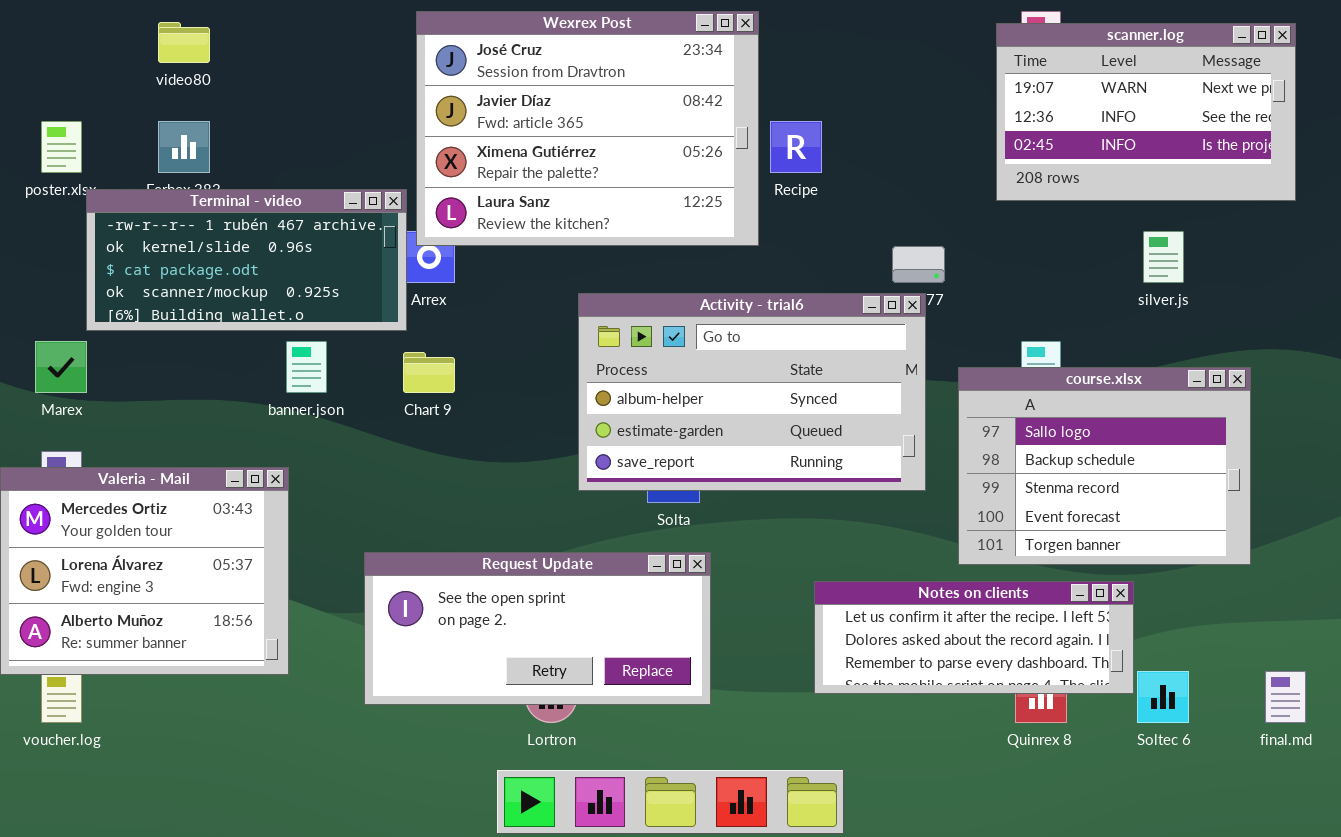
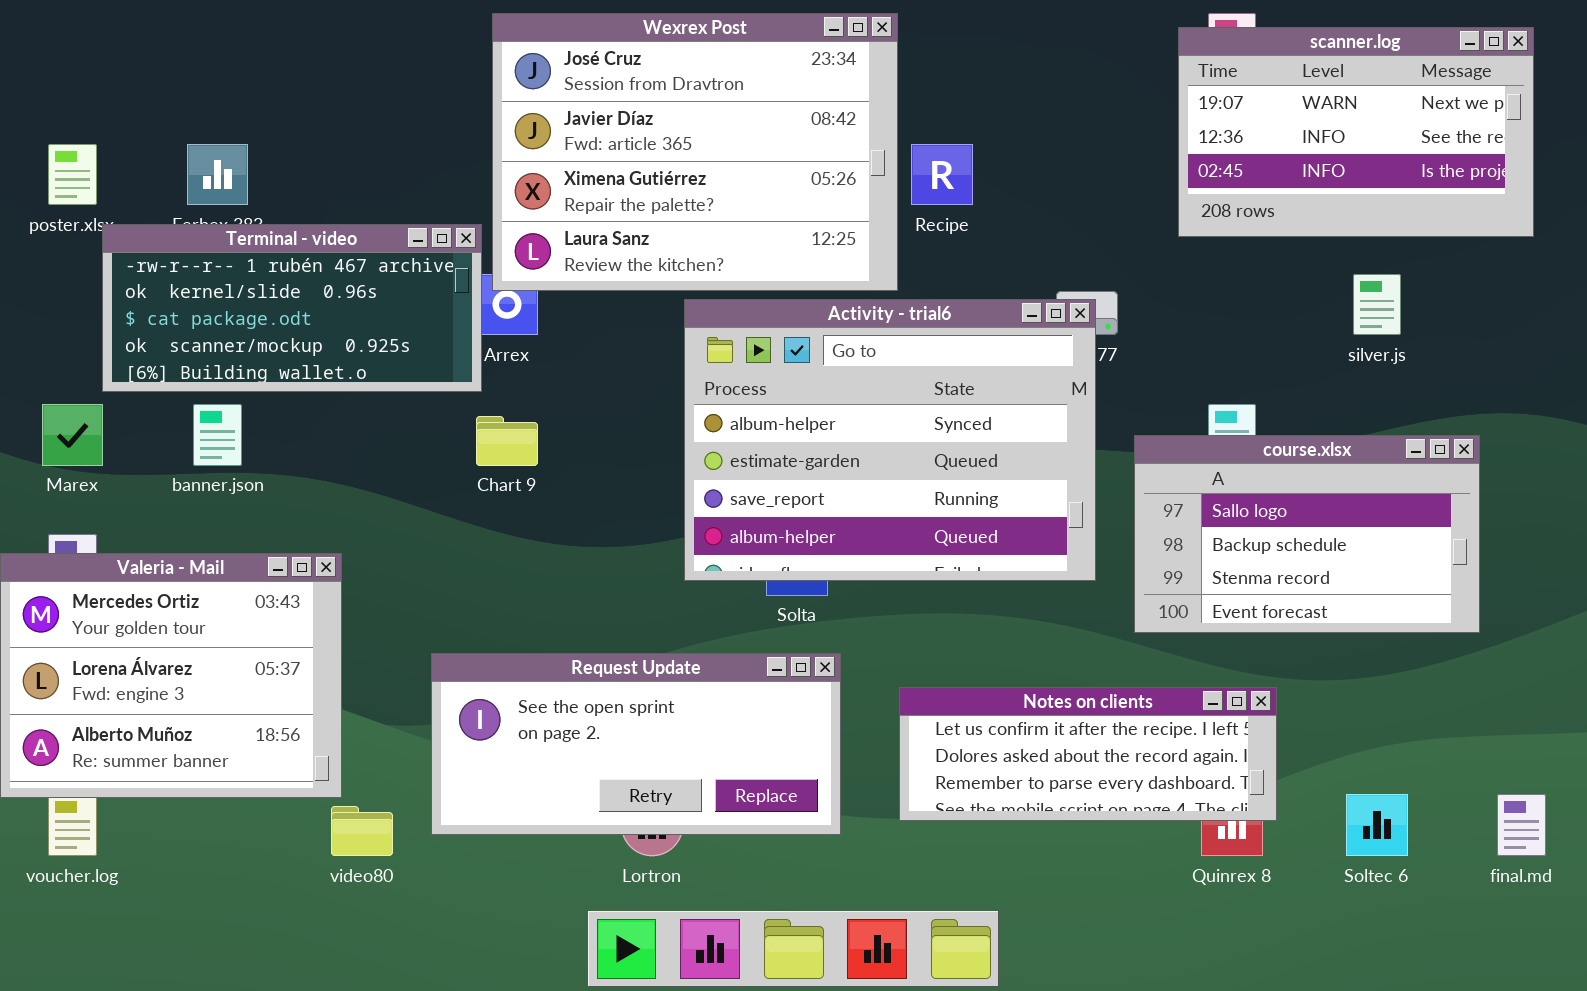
video80: [158,22,210,63] -> [331,806,393,856], moved
Activity - trial6: [578,293,926,491] -> [684,299,1096,581], resized
banner.json: [286,341,327,393] -> [193,404,242,466], moved
course.xlsx: [958,367,1251,565] -> [1134,435,1480,633], resized
Notes on clients: [814,581,1134,694] -> [899,687,1277,821], moved

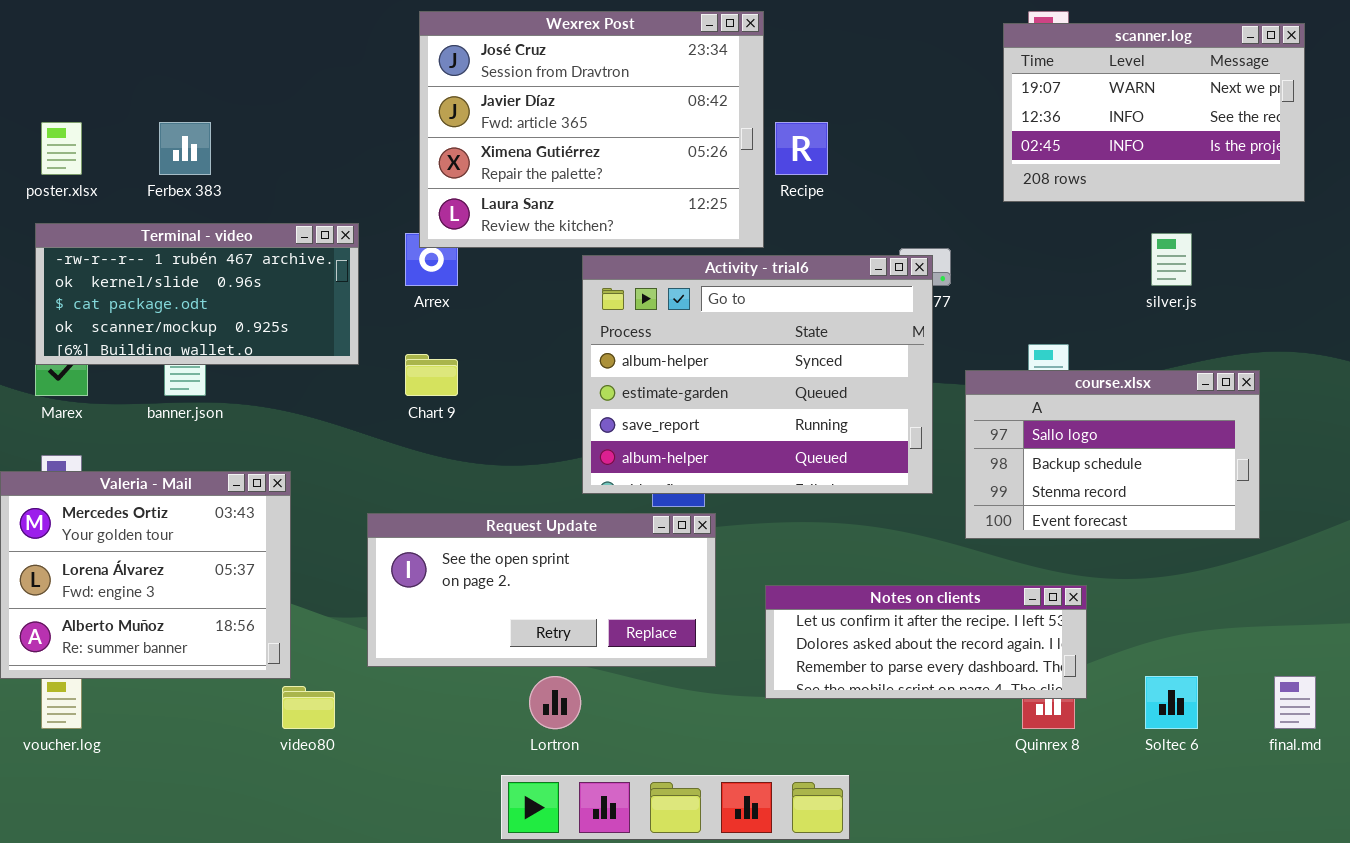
Terminal - video: [102,224,482,392] -> [35,223,359,365], moved
Request Update: [431,653,841,835] -> [367,513,716,667], moved

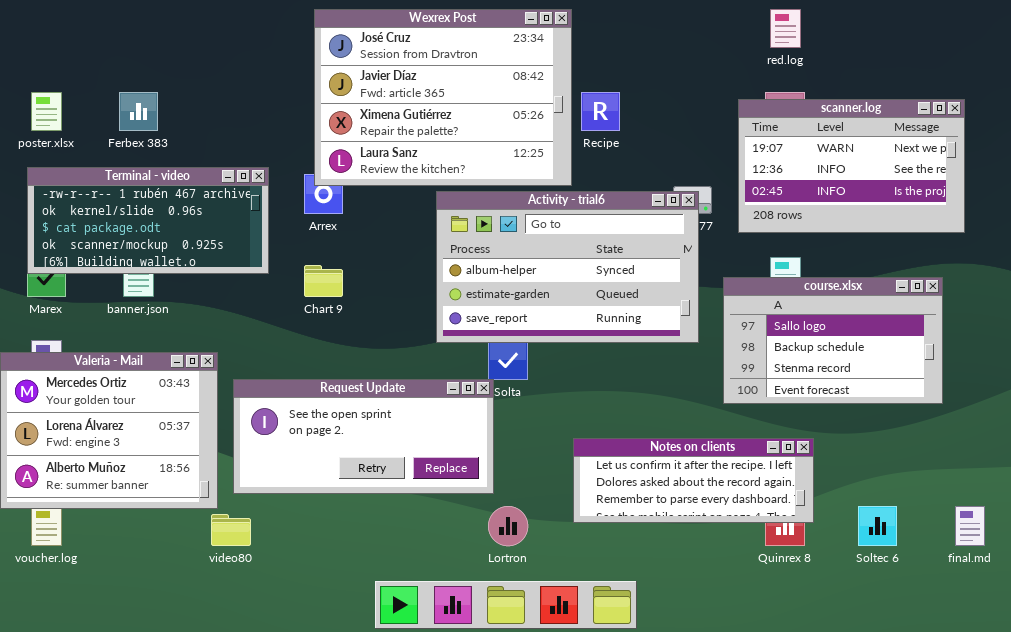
scanner.log: [1003,23,1305,202] -> [738,99,965,233], moved
Activity - trial6: [582,255,933,494] -> [436,191,699,343], resized
Request Update: [367,513,716,667] -> [233,379,494,494], moved
Lortron: [529,676,581,729] -> [488,506,528,546], moved

